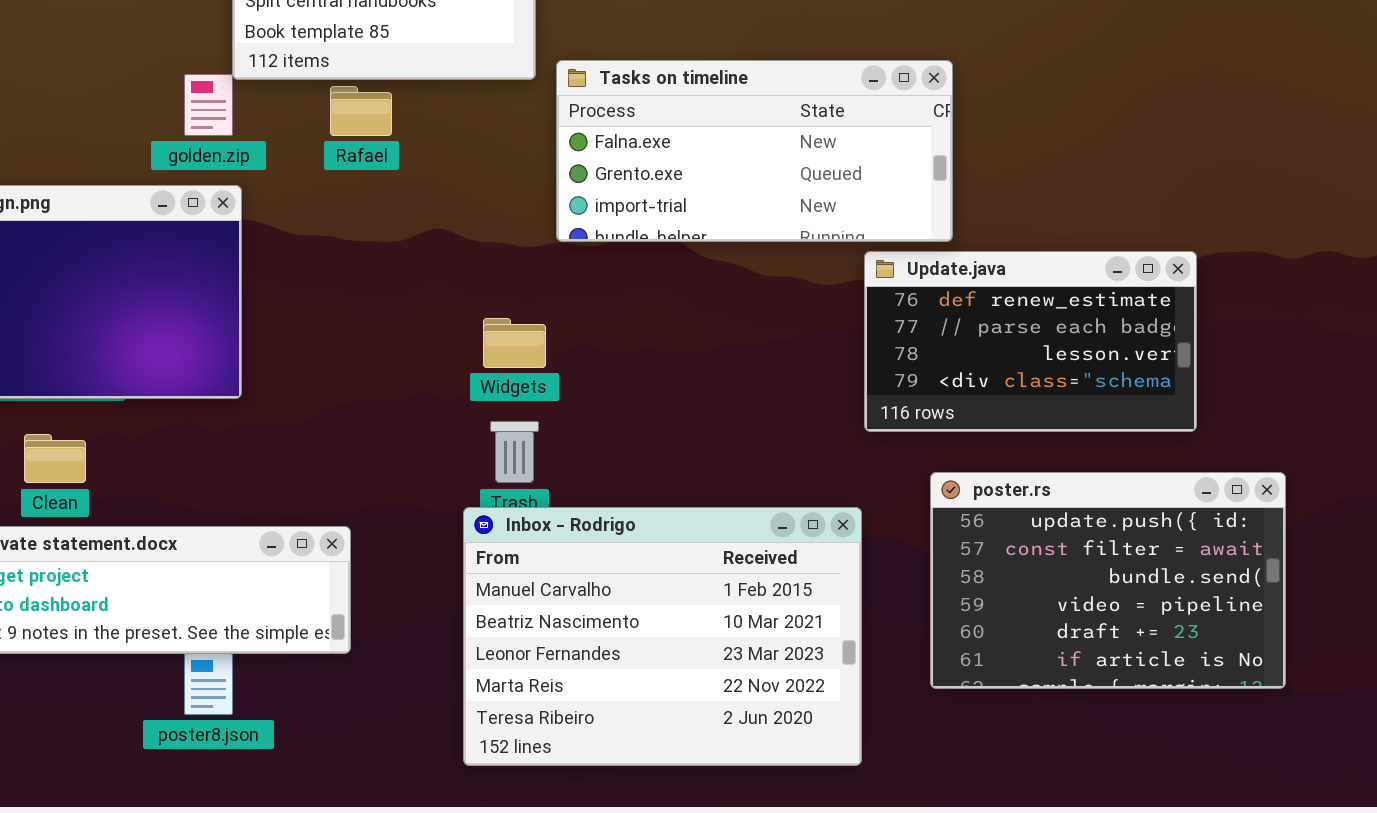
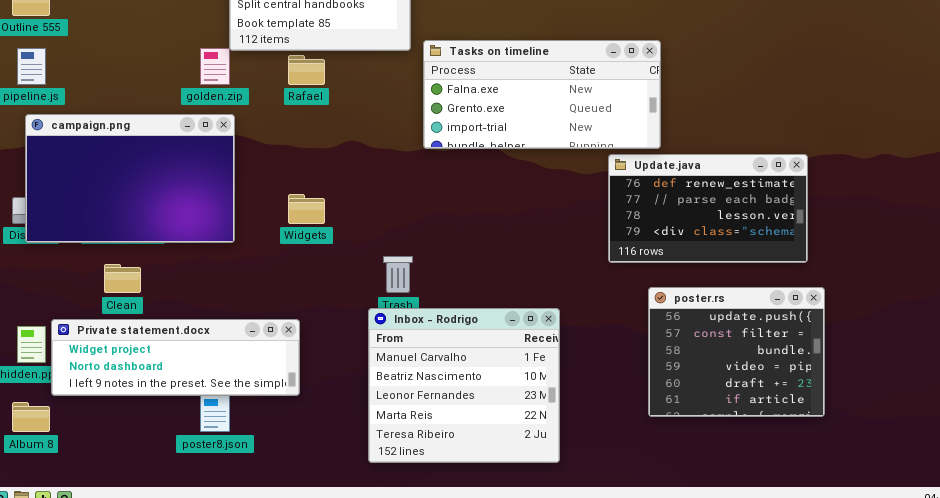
Widgets: [483,318,546,368] -> [288,194,325,224], moved
poster.rs: [930,472,1286,689] -> [648,287,825,417], resized
Inbox - Rodrigo: [463,507,862,766] -> [368,308,560,463], resized

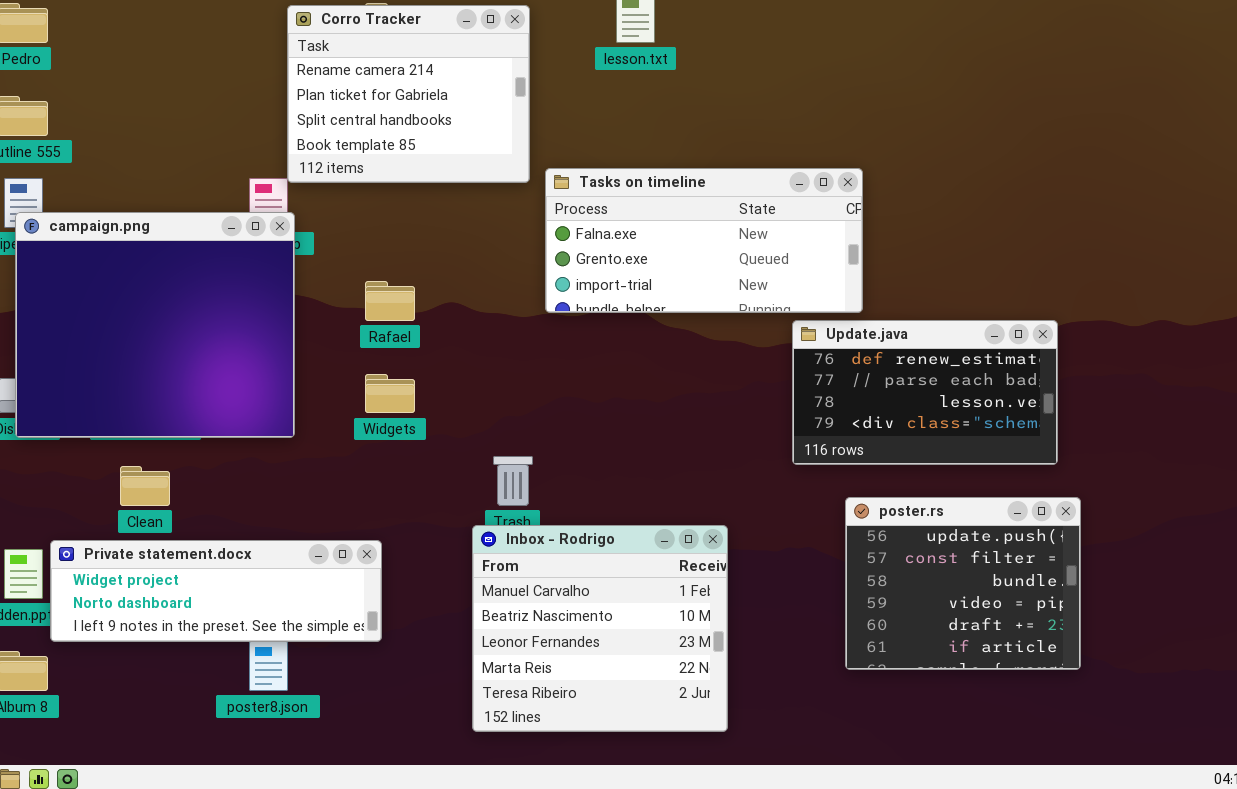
Rafael: [288,55,325,85] -> [365,281,415,321], moved
campaign.png: [25,114,235,243] -> [15,212,295,438], resized

